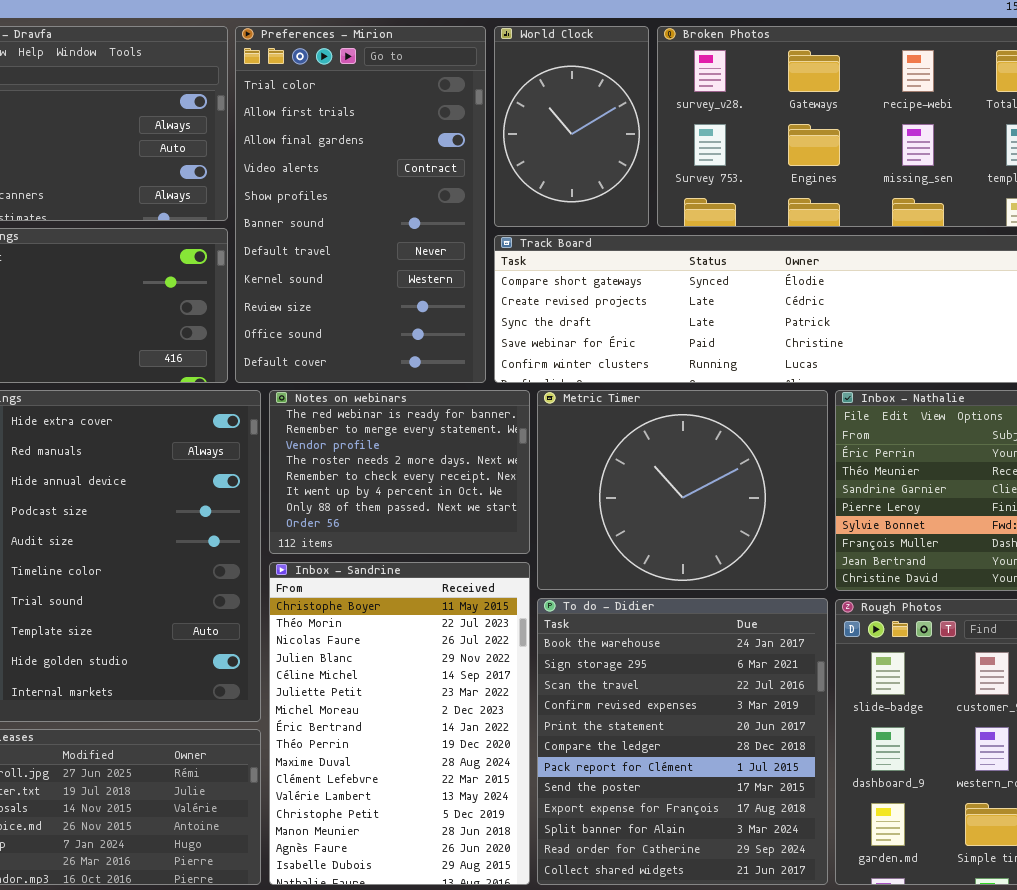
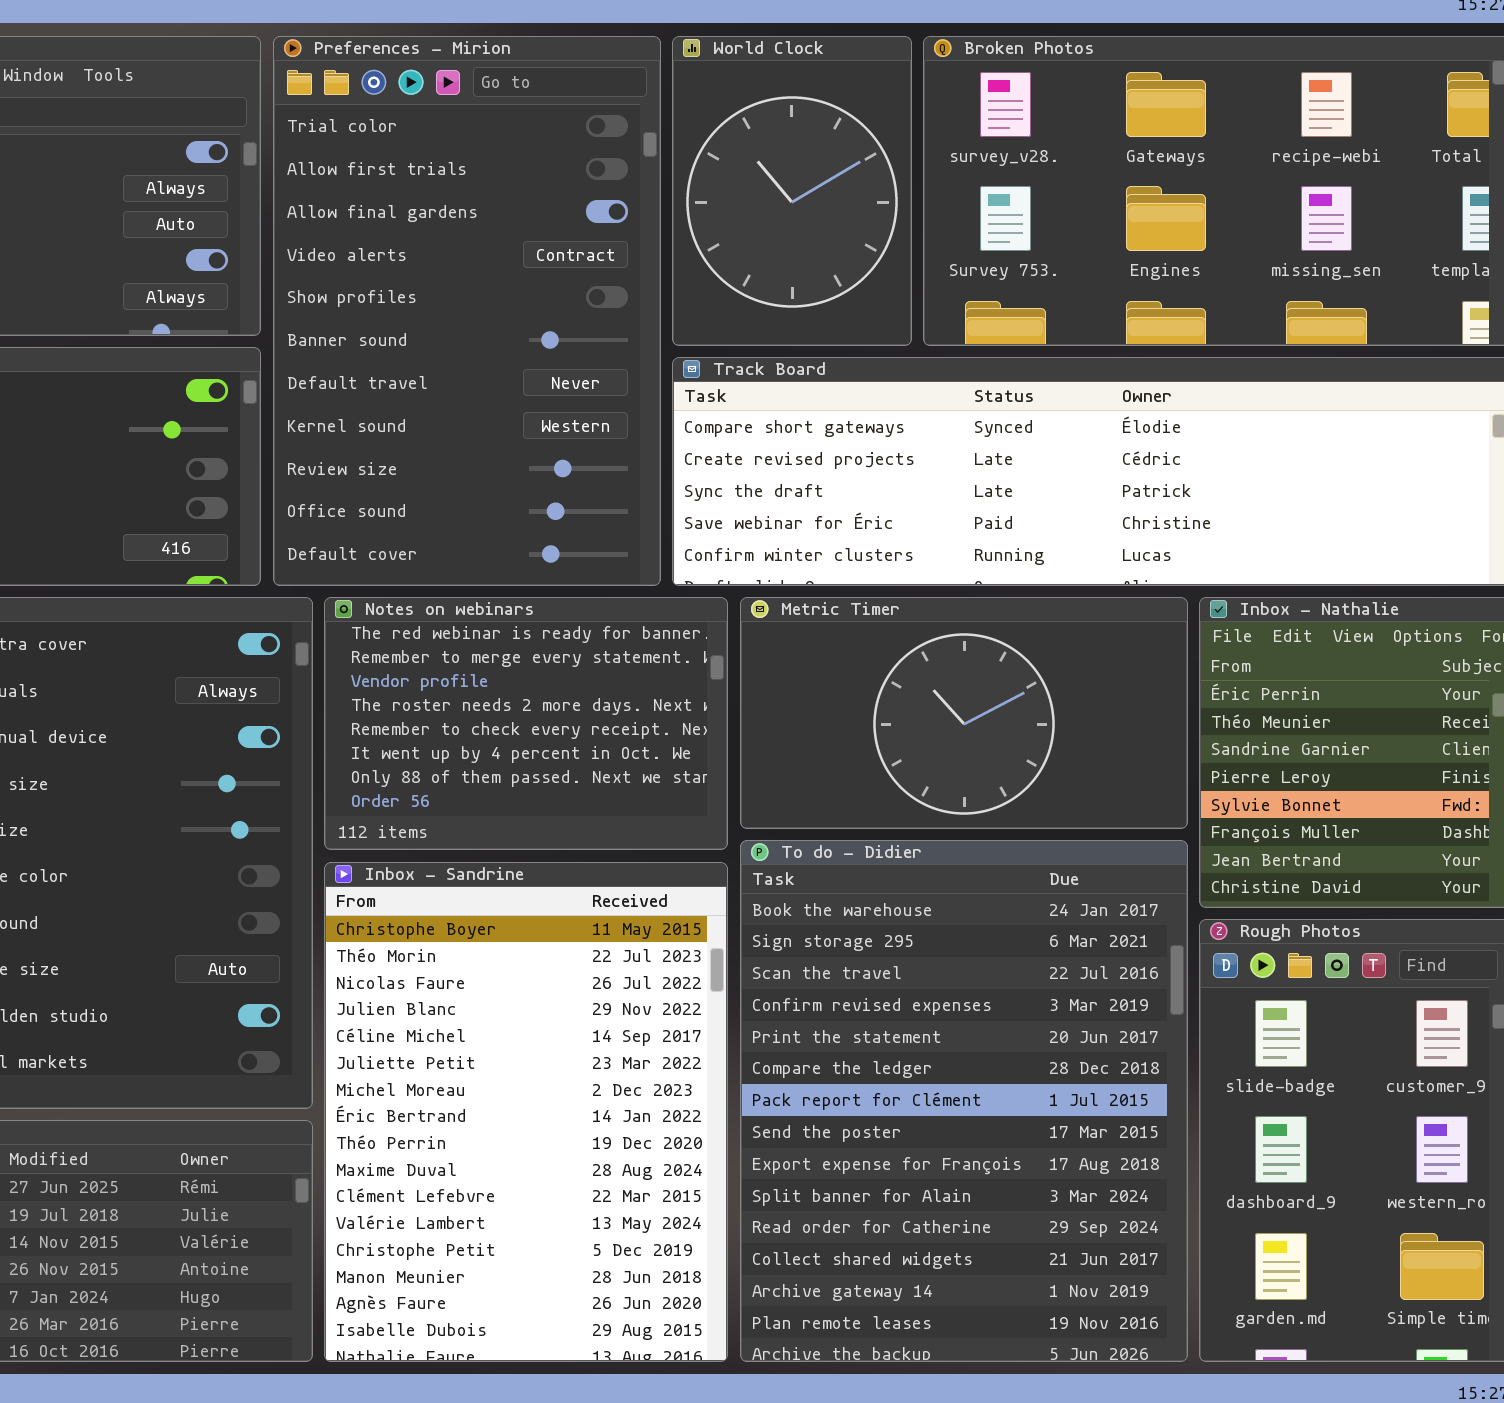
Metric Timer: [537,390,828,590] -> [740,597,1188,829], resized
To do - Didier: [537,598,828,885] -> [740,840,1188,1362], resized

